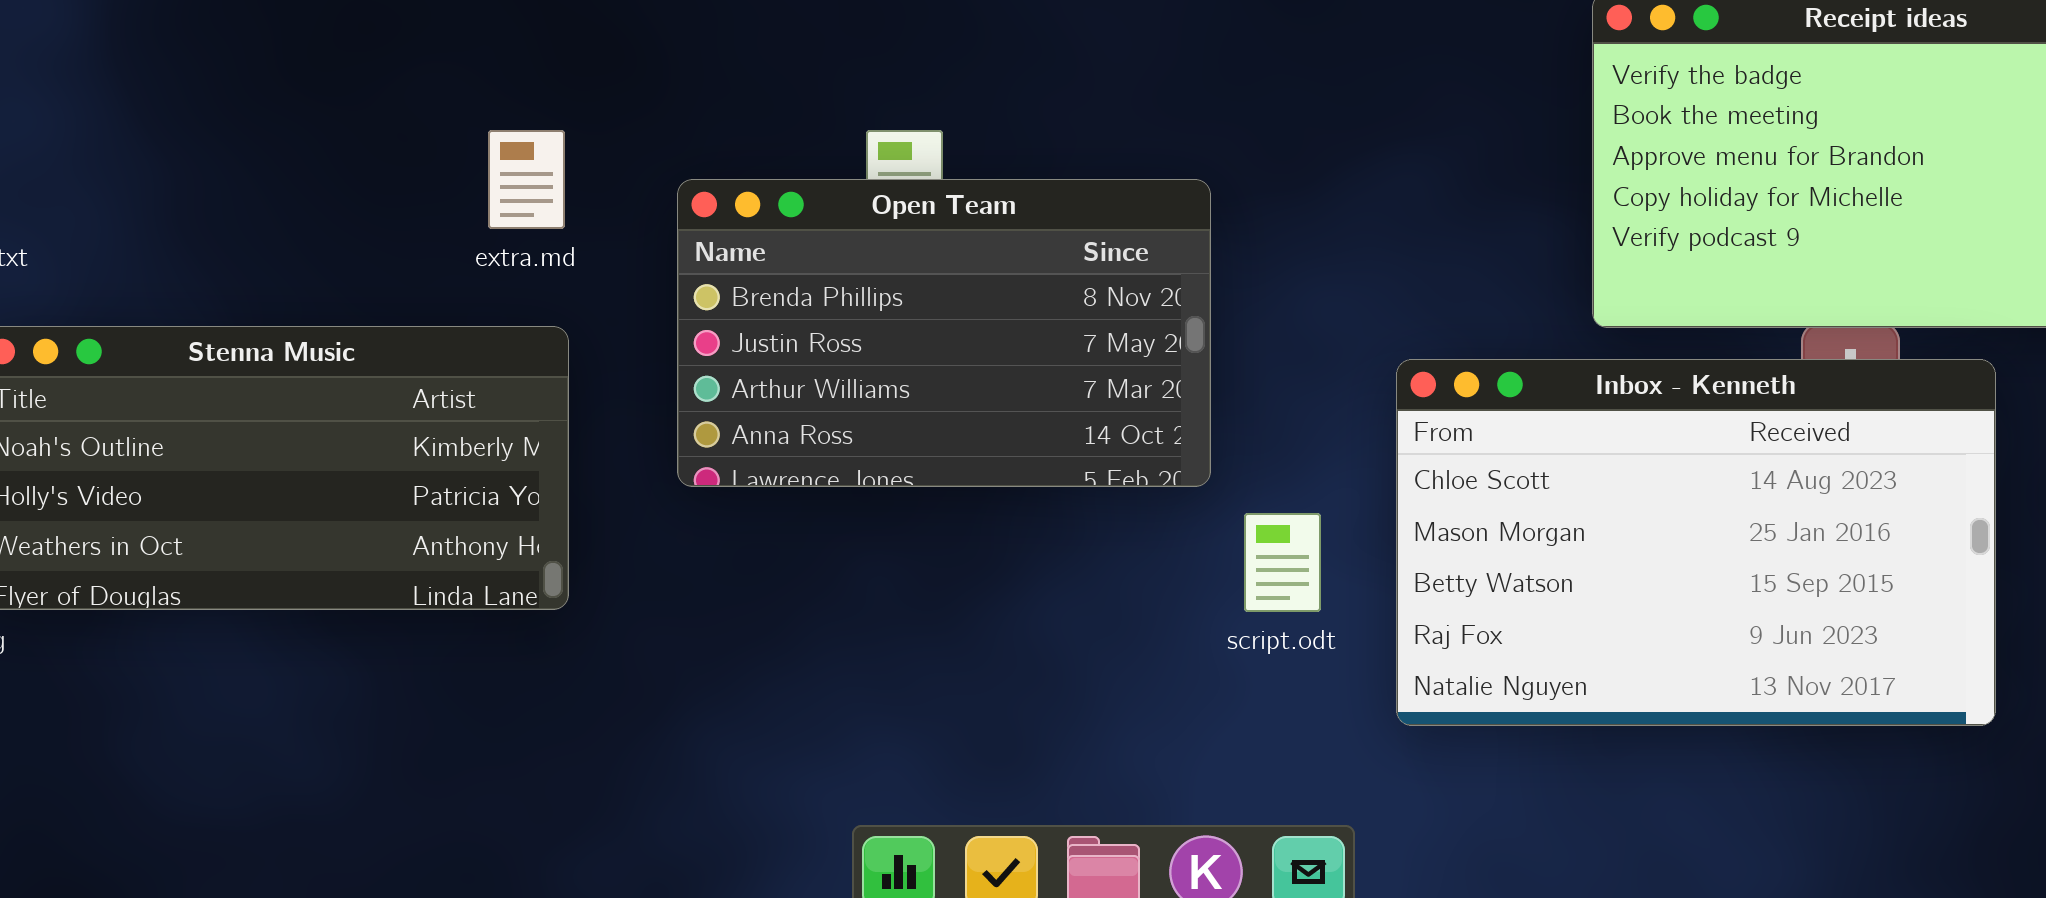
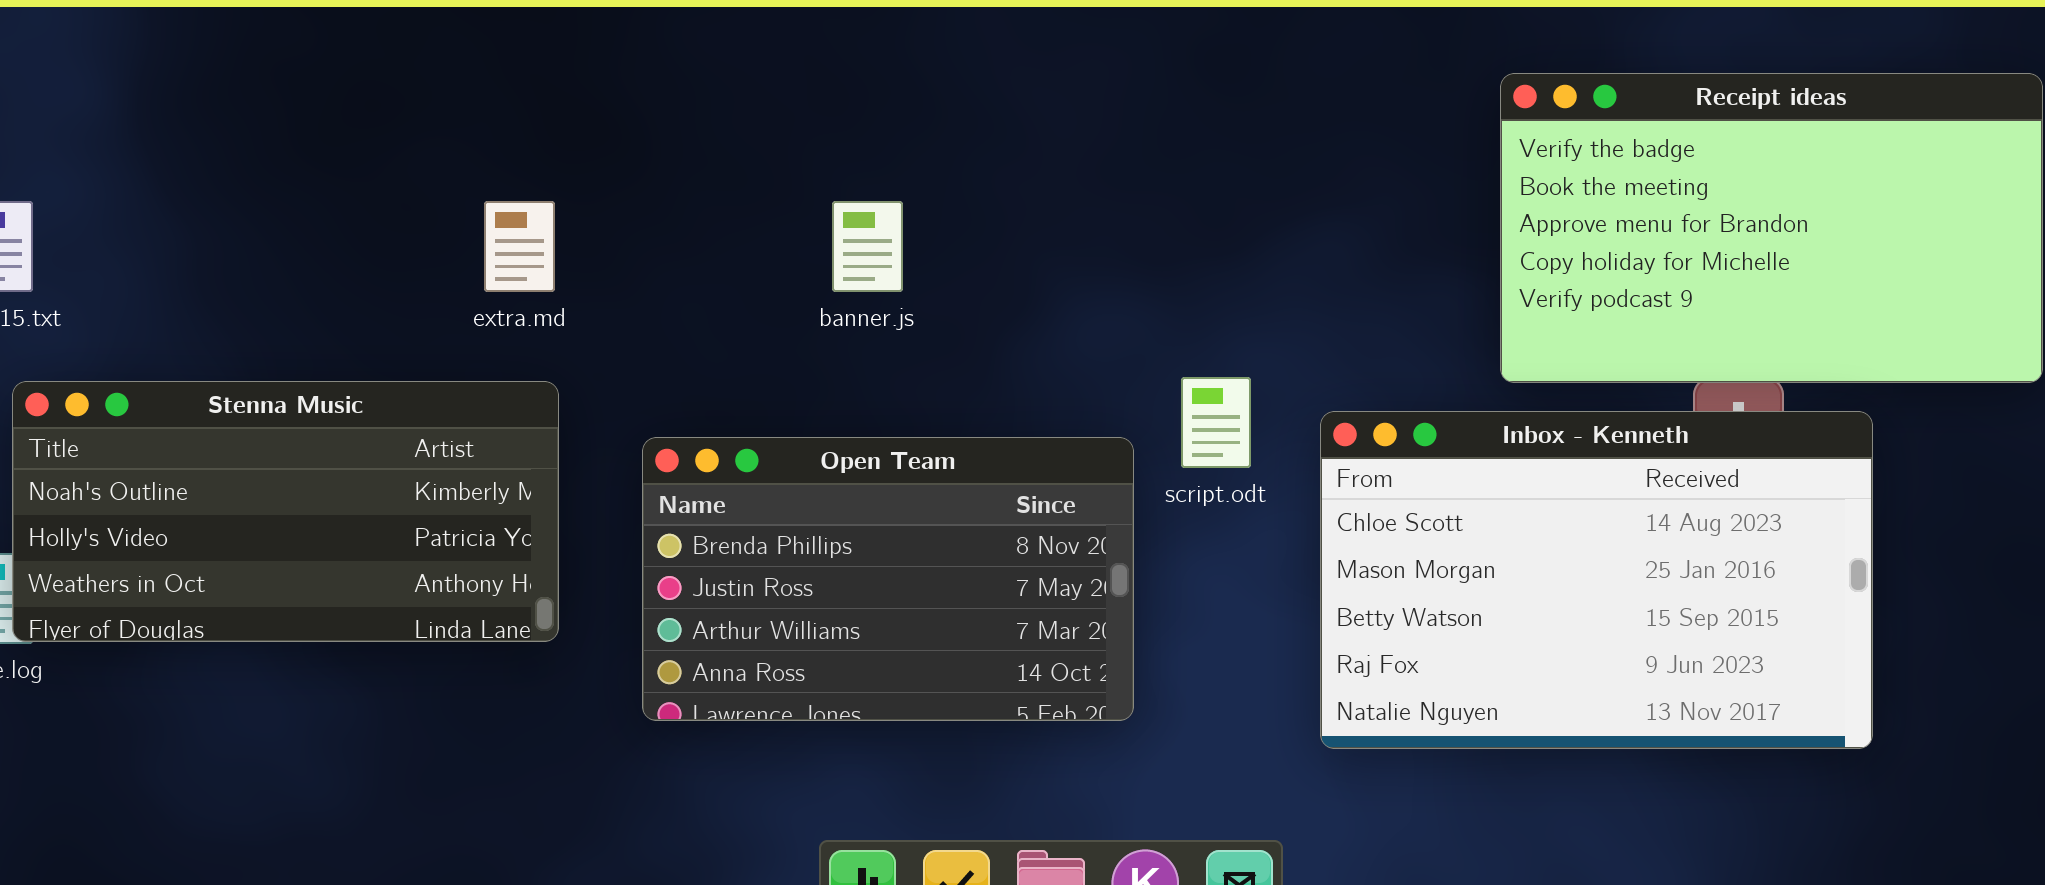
Open Team: [677,179,1211,487] -> [642,437,1134,721], moved
script.odt: [1244,513,1321,612] -> [1181,377,1251,468], moved

